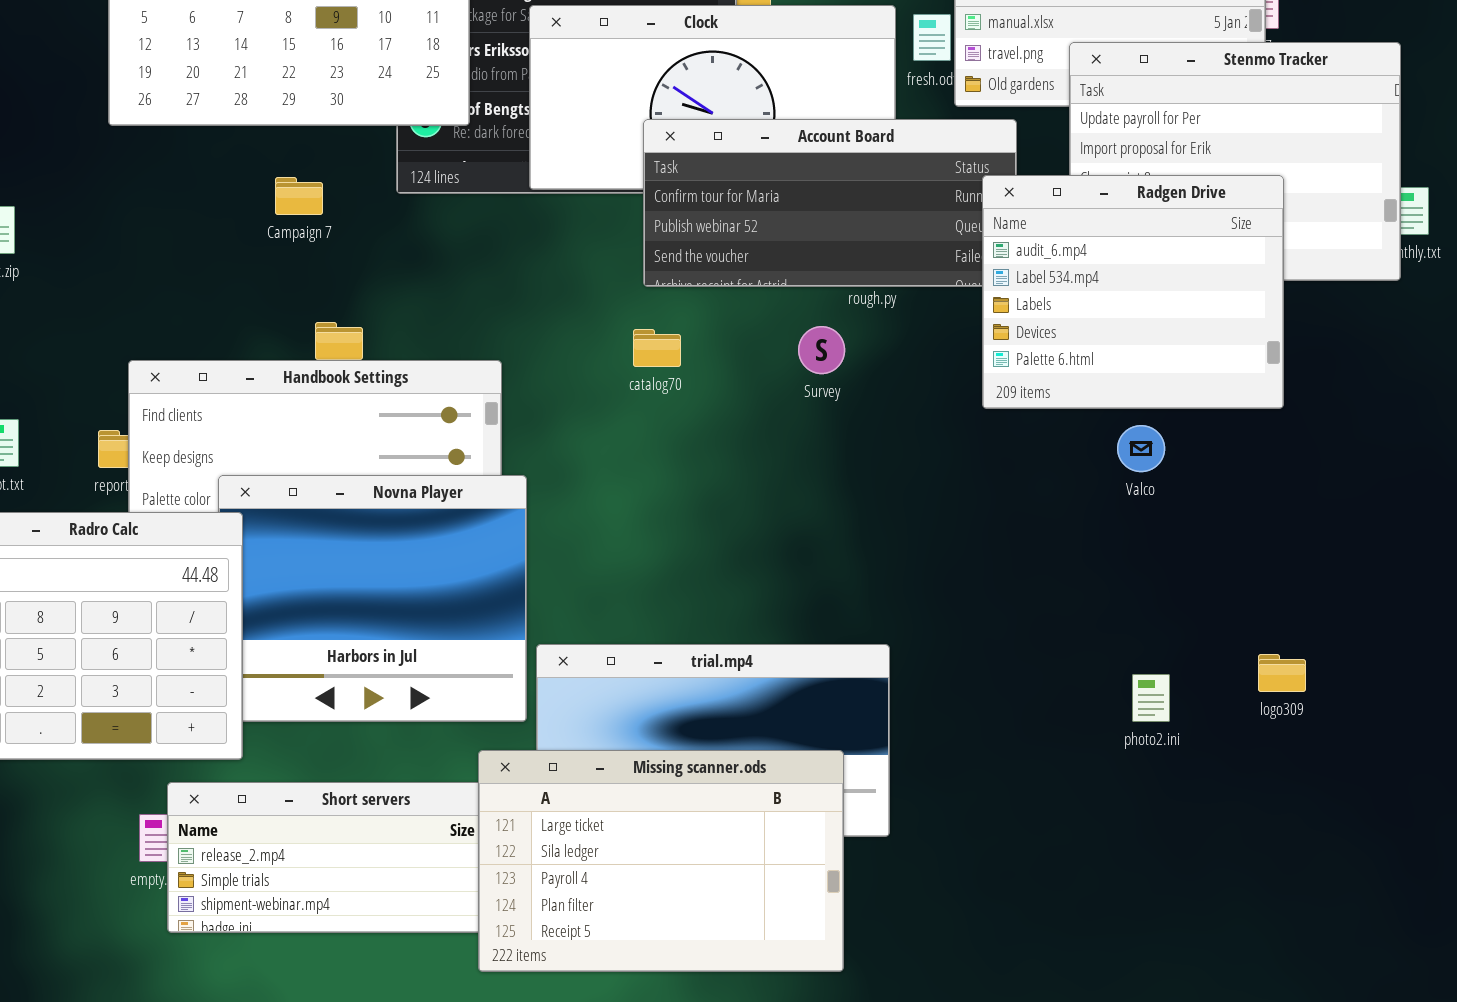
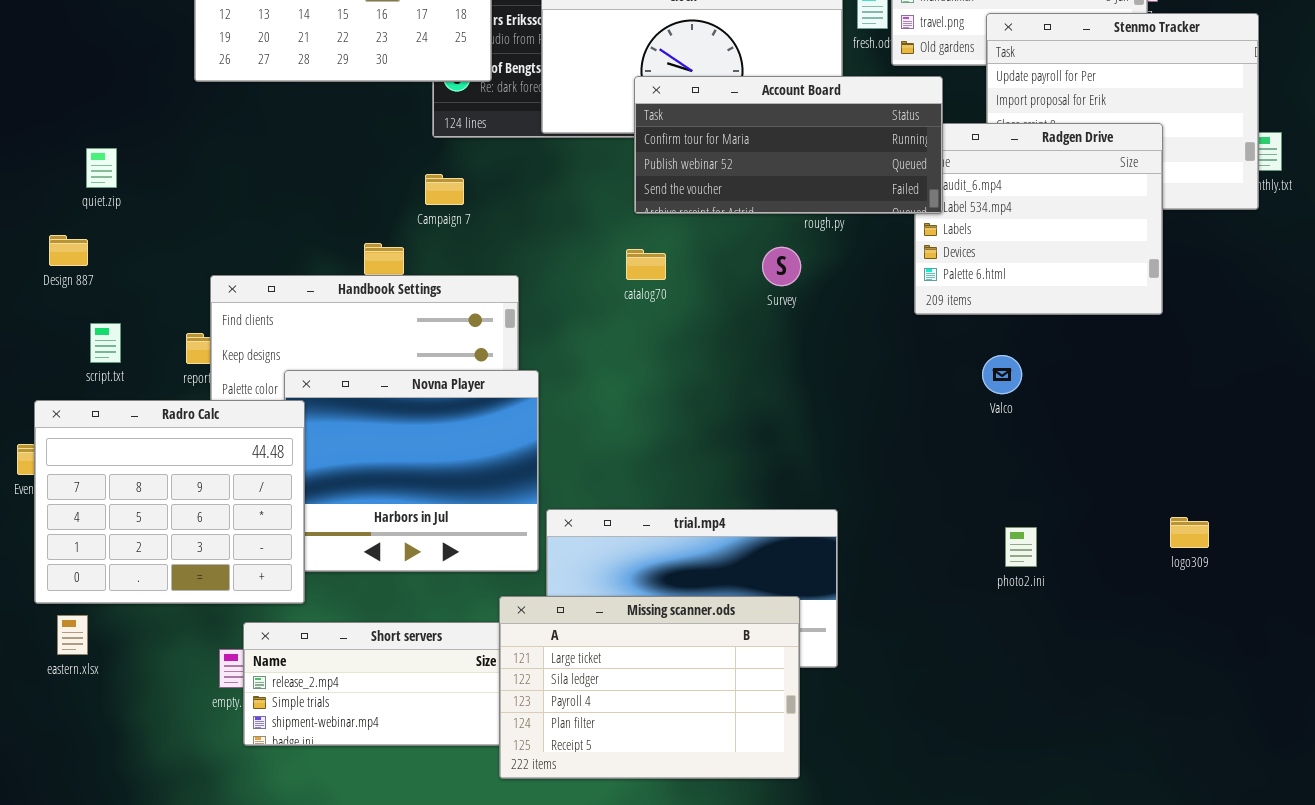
Account Board: [643,119,1017,287] -> [634,76,943,214], raised
Campaign 7: [275,177,323,215] -> [425,174,464,205], moved
Valco: [1117,425,1165,472] -> [982,355,1022,394], moved
logo309: [1258,654,1306,692] -> [1170,517,1209,548], moved
photo2.ini: [1132,674,1170,722] -> [1005,527,1037,567], moved

